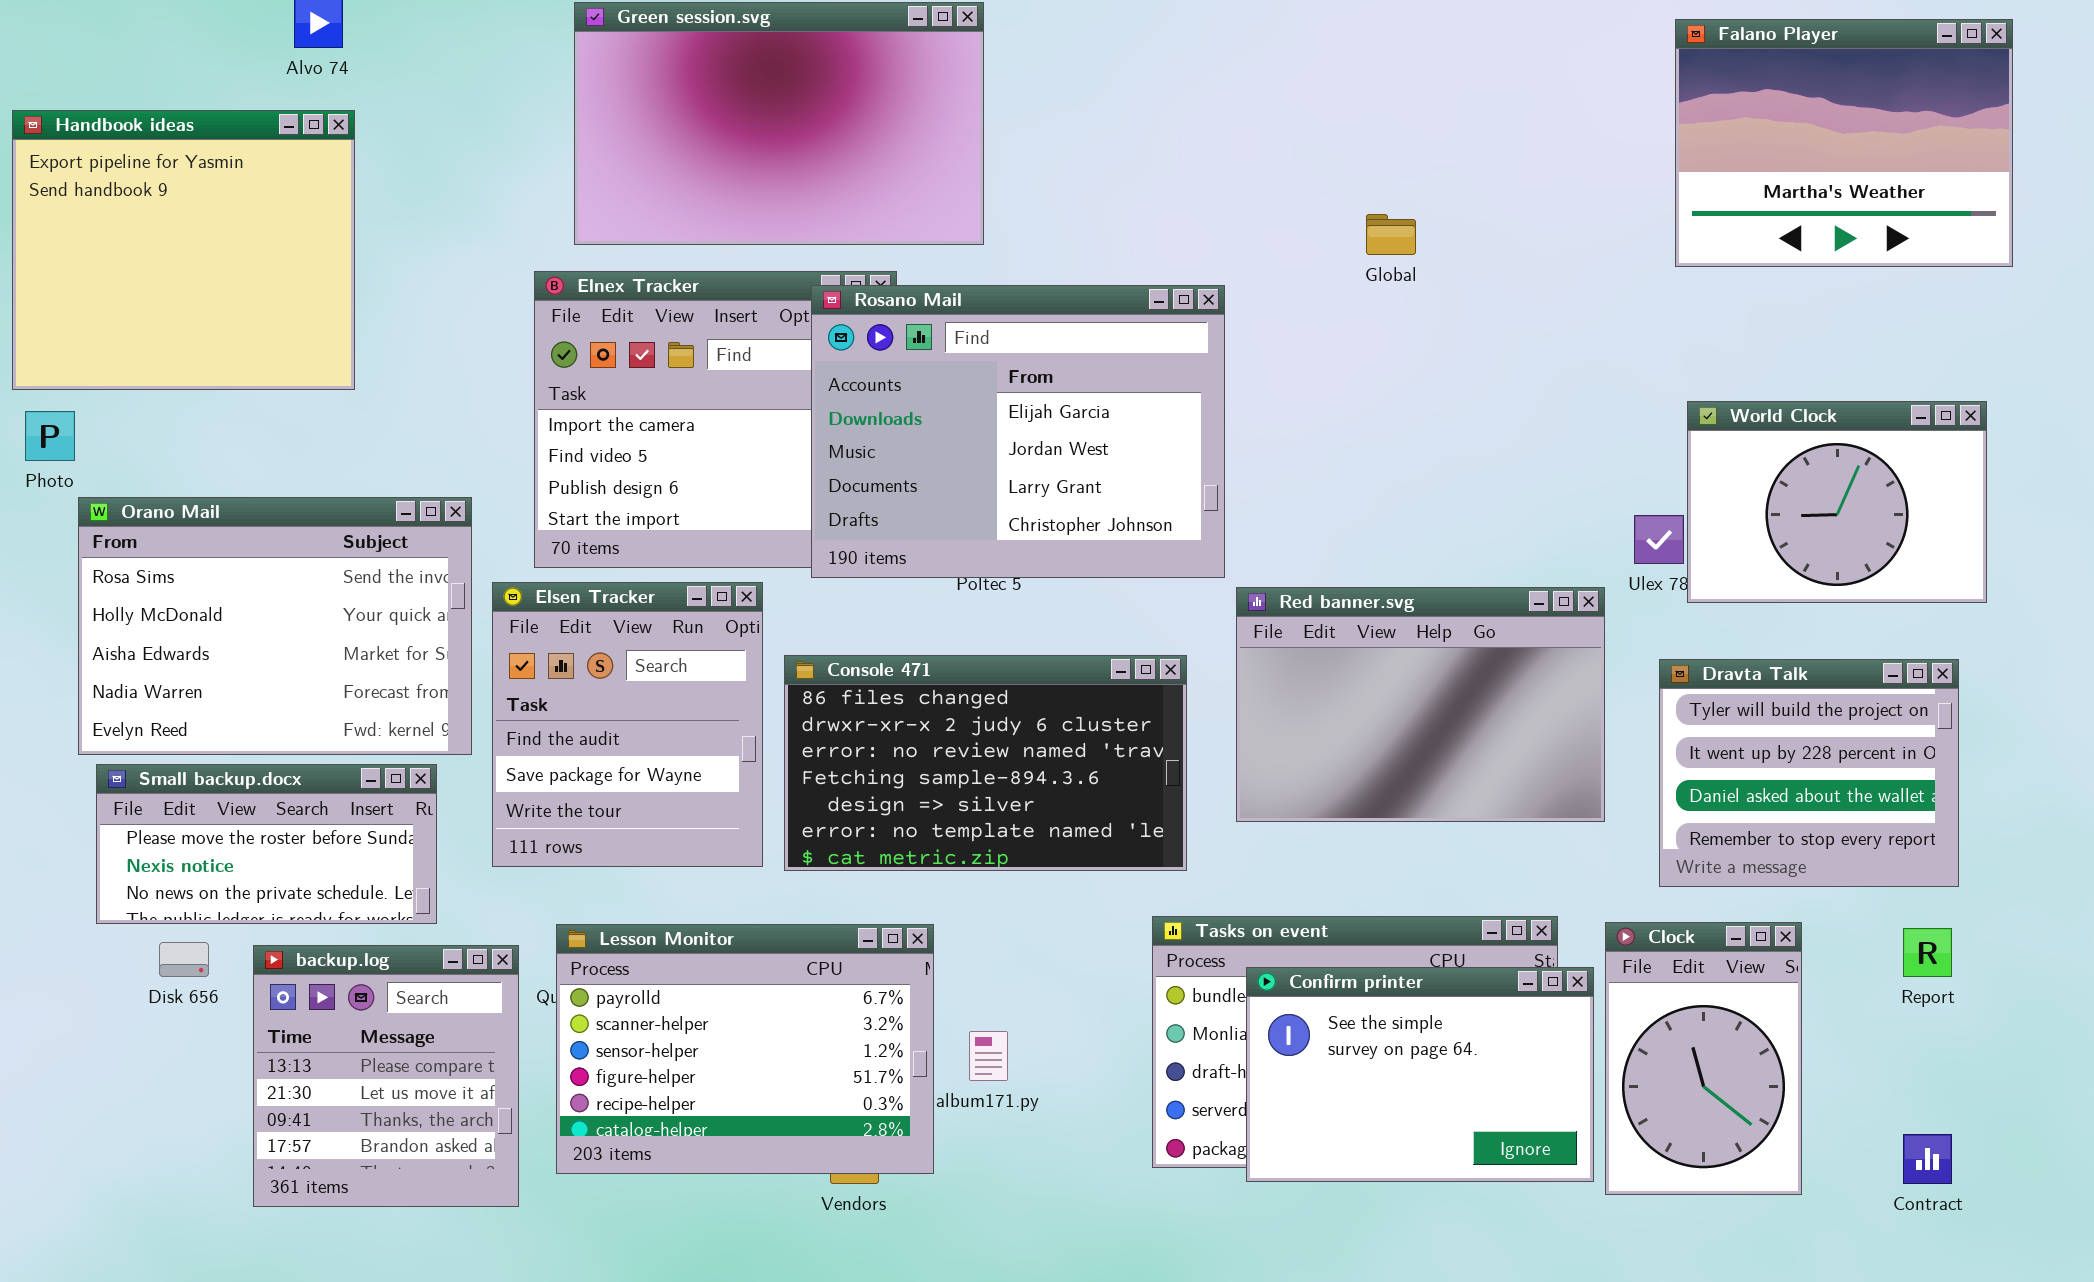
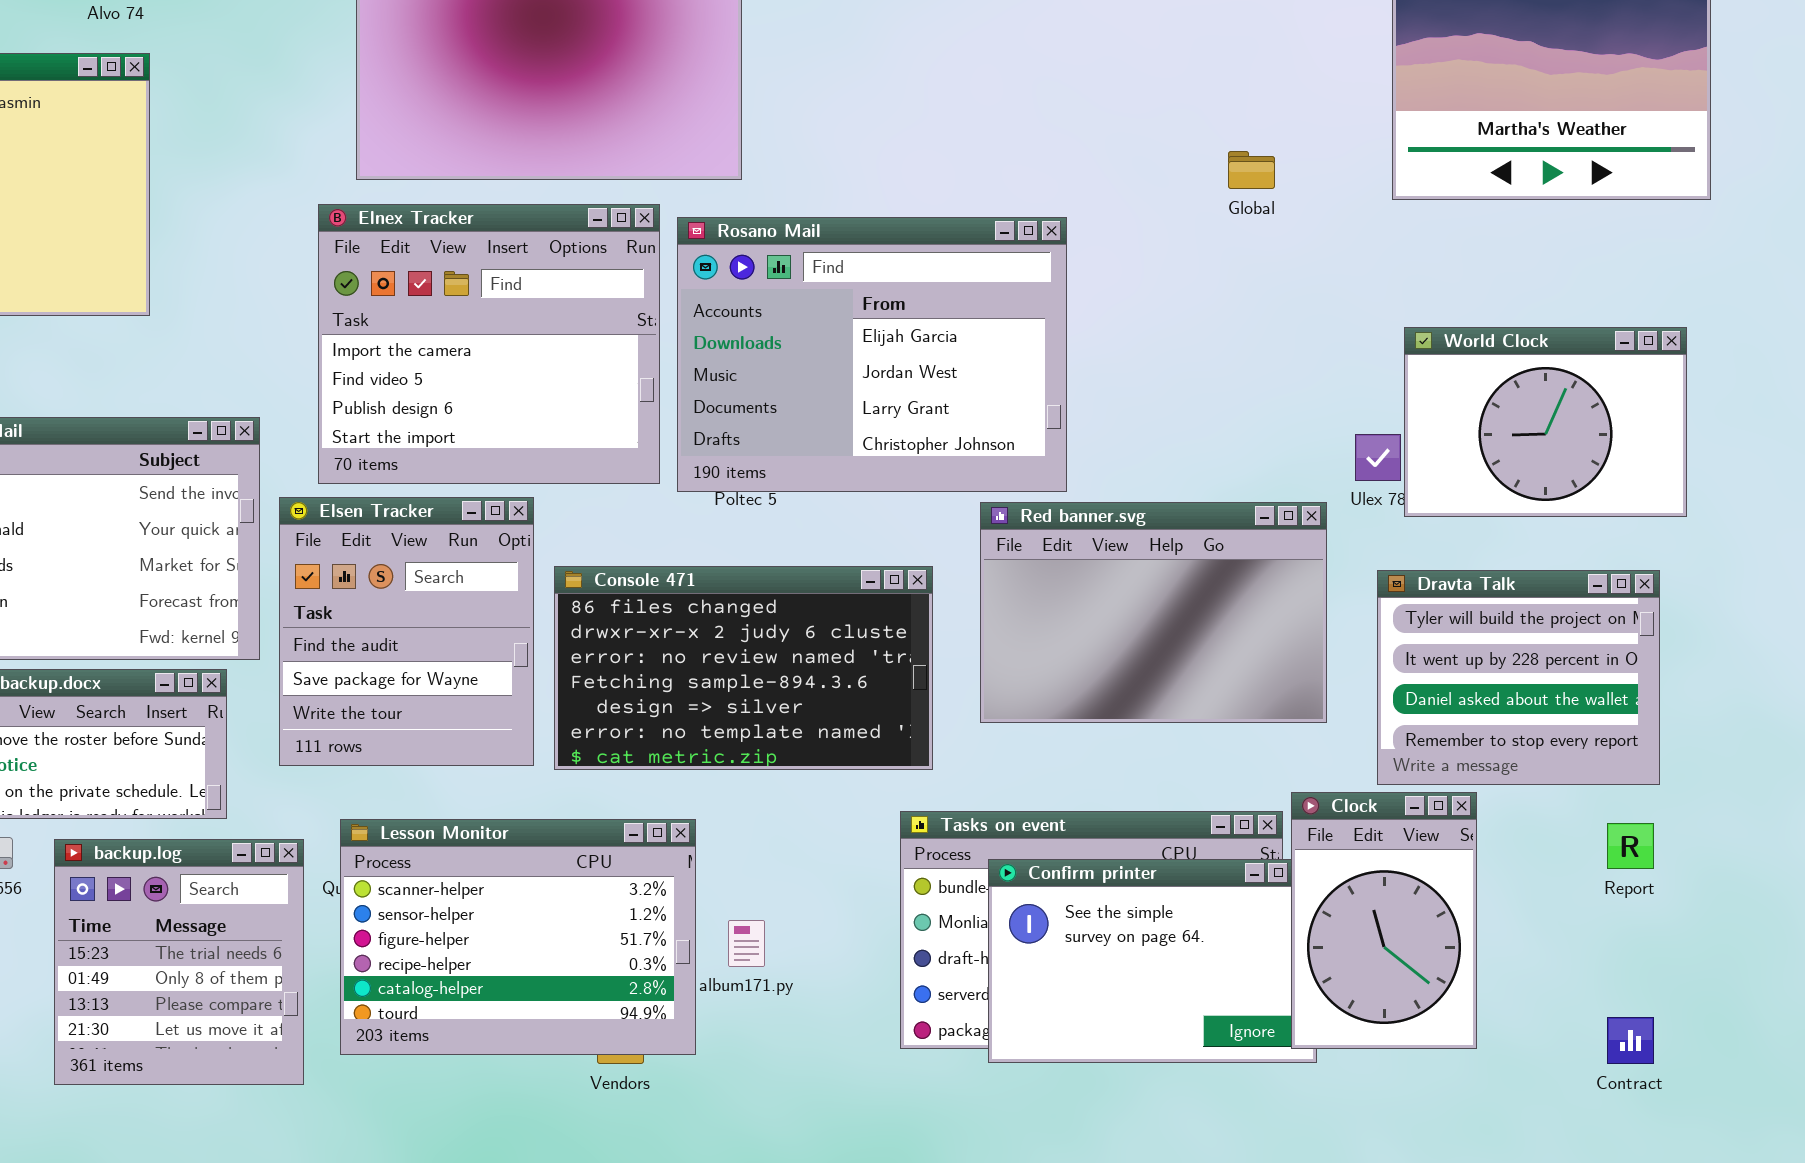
Global: [1366,214,1416,255] -> [1228,151,1275,189], moved
Rosano Mail: [811,285,1225,578] -> [677,217,1067,492], moved
Clock: [1605,922,1802,1195] -> [1291,792,1477,1049], moved
Lesson Monitor: [556,924,934,1174] -> [340,819,696,1055], scrolled down 1 row
backup.log: [253,945,519,1207] -> [54,839,304,1085], scrolled up 2 rows

